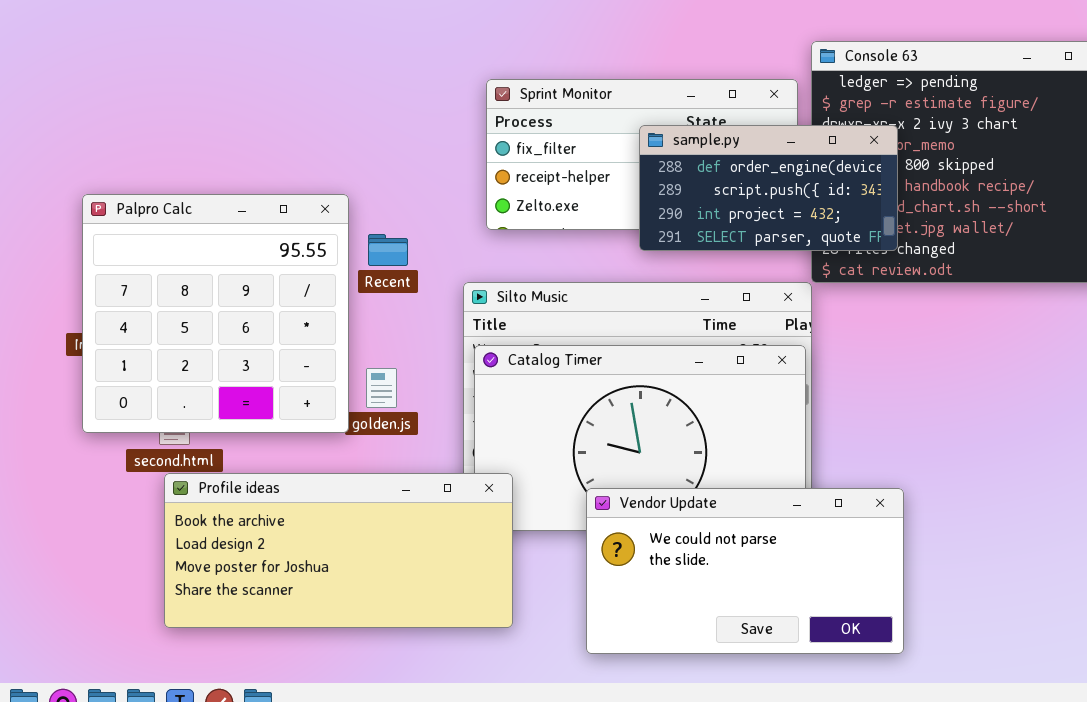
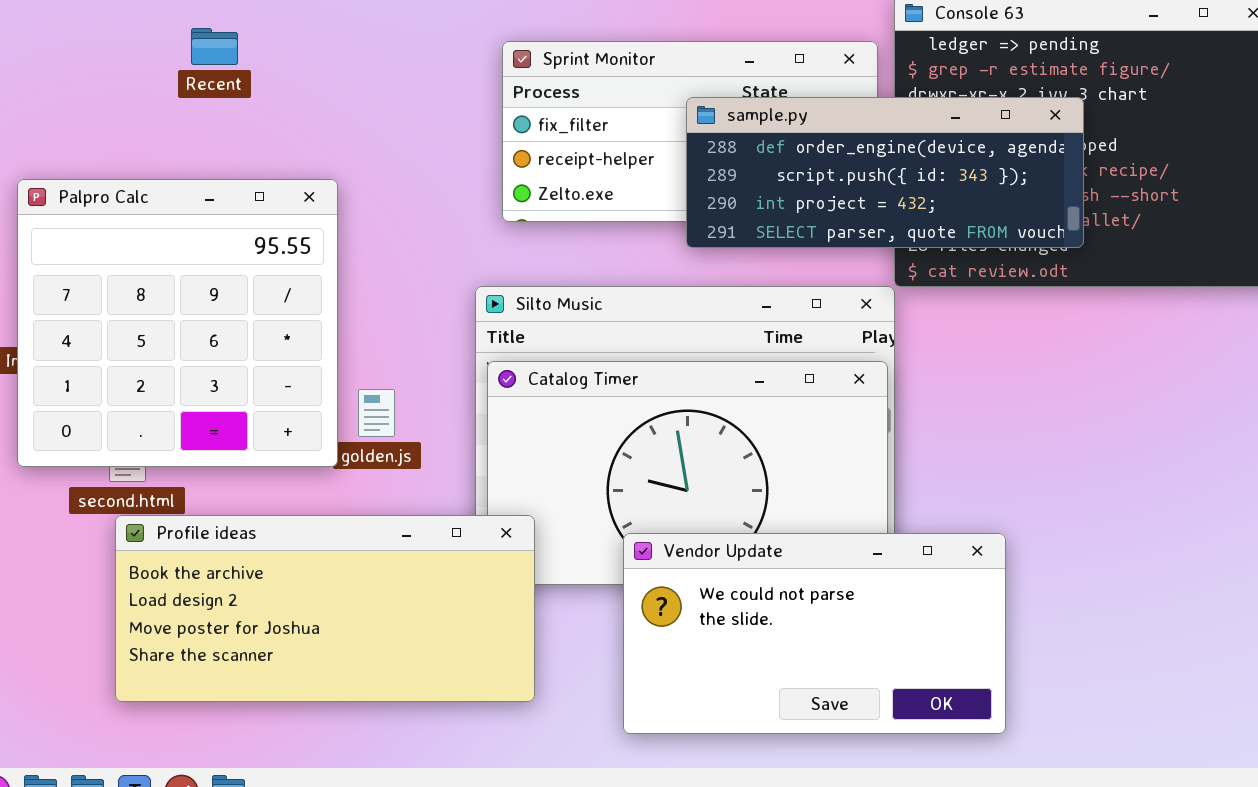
sample.py: [639,125,898,251] -> [686,97,1084,248], resized
Recent: [368,234,408,266] -> [191,28,238,65], moved

